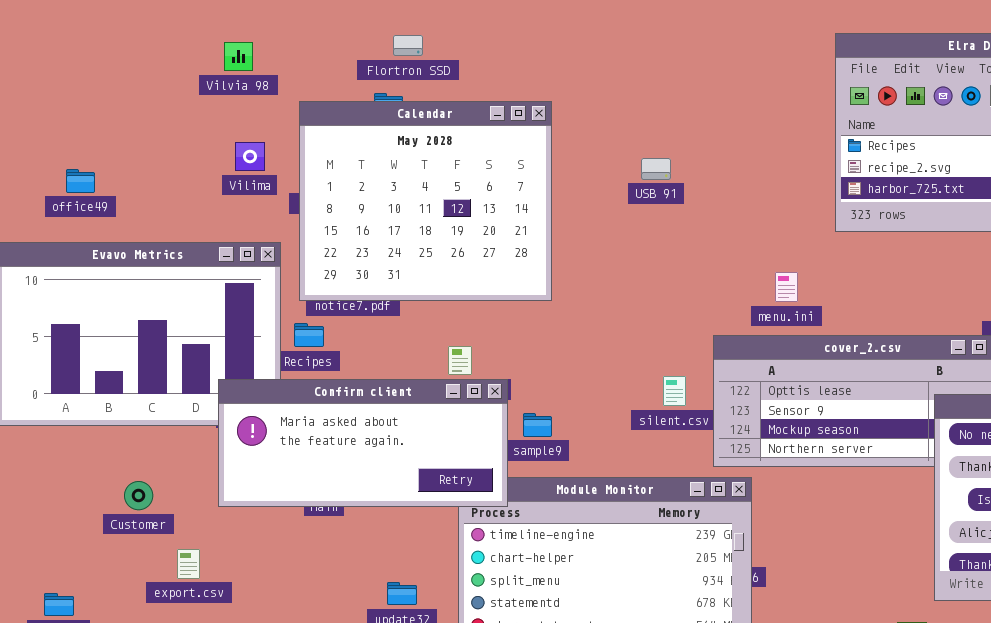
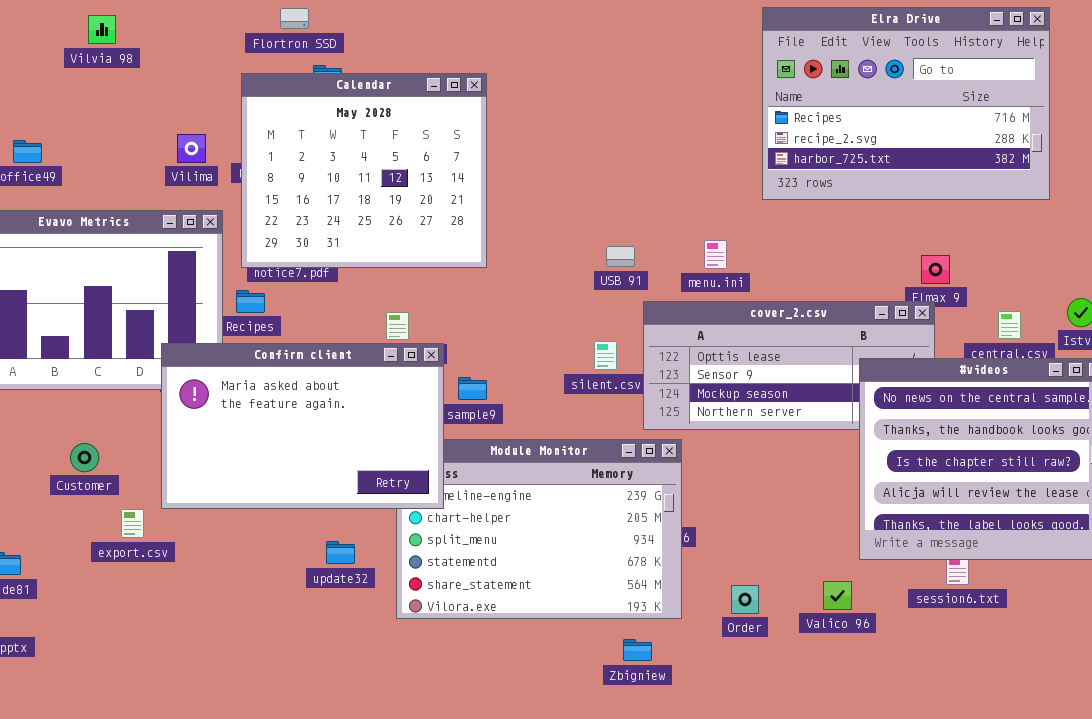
Flortron SSD: [393,35,423,56] -> [280,8,309,29], moved
Vilvia 98: [224,42,253,71] -> [88,15,116,44], moved
Vilima: [235,142,265,171] -> [177,134,206,163], moved
USB 91: [641,158,671,180] -> [606,246,635,267], moved
Confirm client: [218,379,508,507] -> [161,343,444,509], resized

